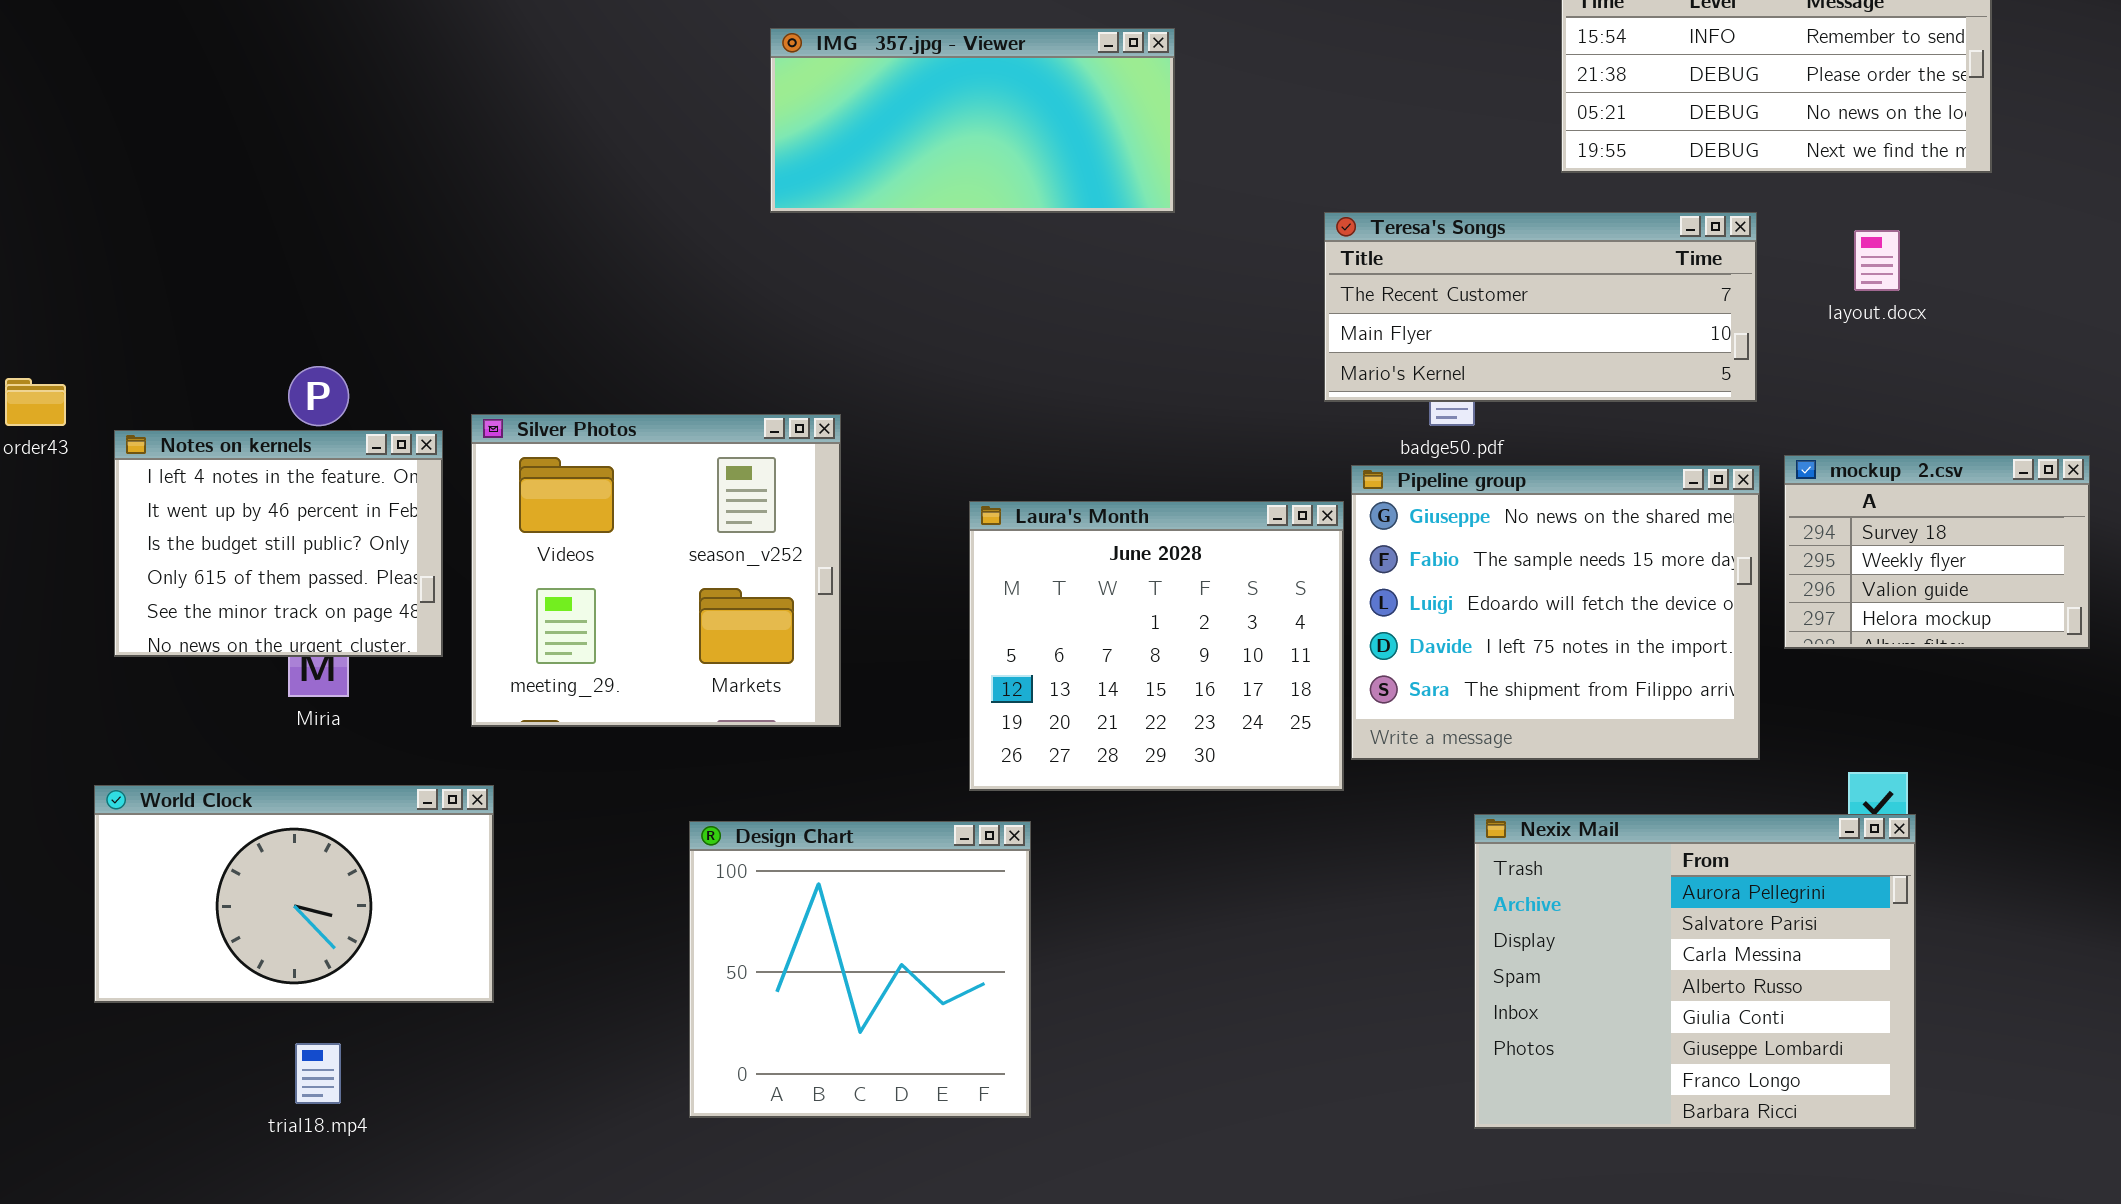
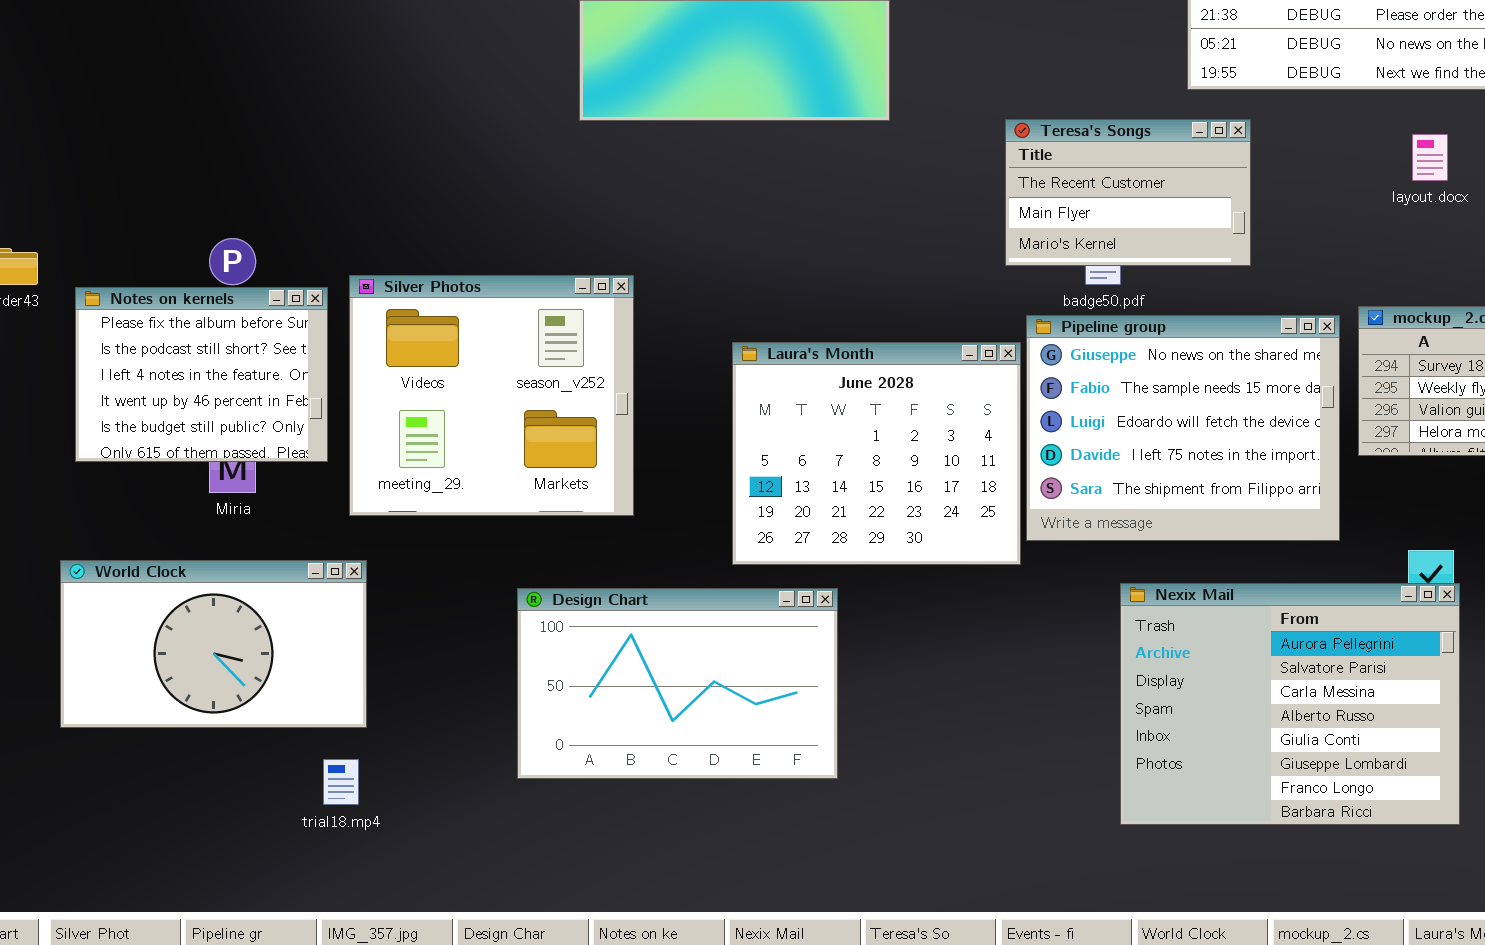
Teresa's Songs: [1324,212,1757,402] -> [1005,119,1251,266], resized
Notes on kernels: [114,430,443,657] -> [75,287,328,462], scrolled up 2 rows
Design Chart: [689,821,1031,1118] -> [517,588,838,779], resized
trial18.mp4: [295,1043,341,1104] -> [323,759,359,805], moved

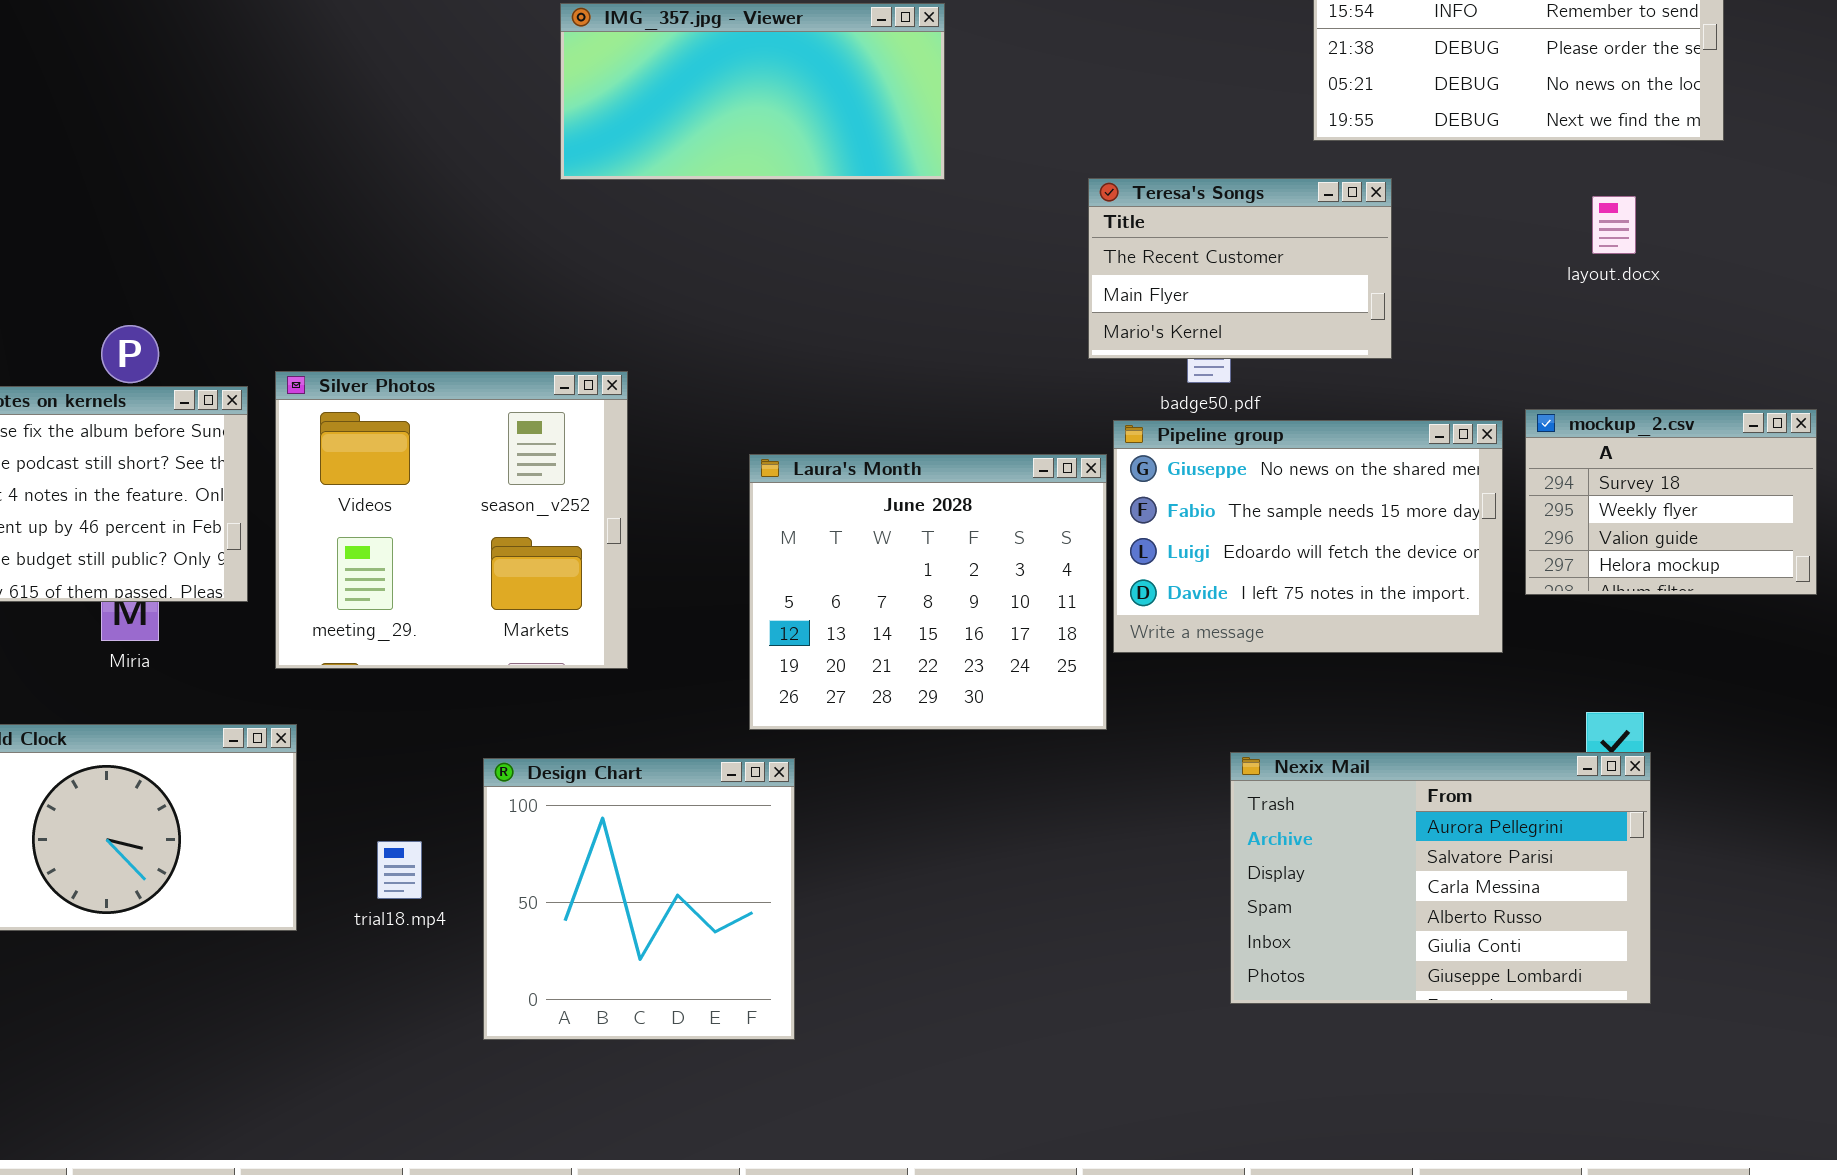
Pipeline group: [1026,315,1340,541] -> [1113,420,1503,653], resized
Nexix Mail: [1120,583,1460,825] -> [1230,752,1651,1004], resized
Design Chart: [517,588,838,779] -> [483,758,795,1040], resized
trial18.mp4: [323,759,359,805] -> [377,841,422,899], moved

